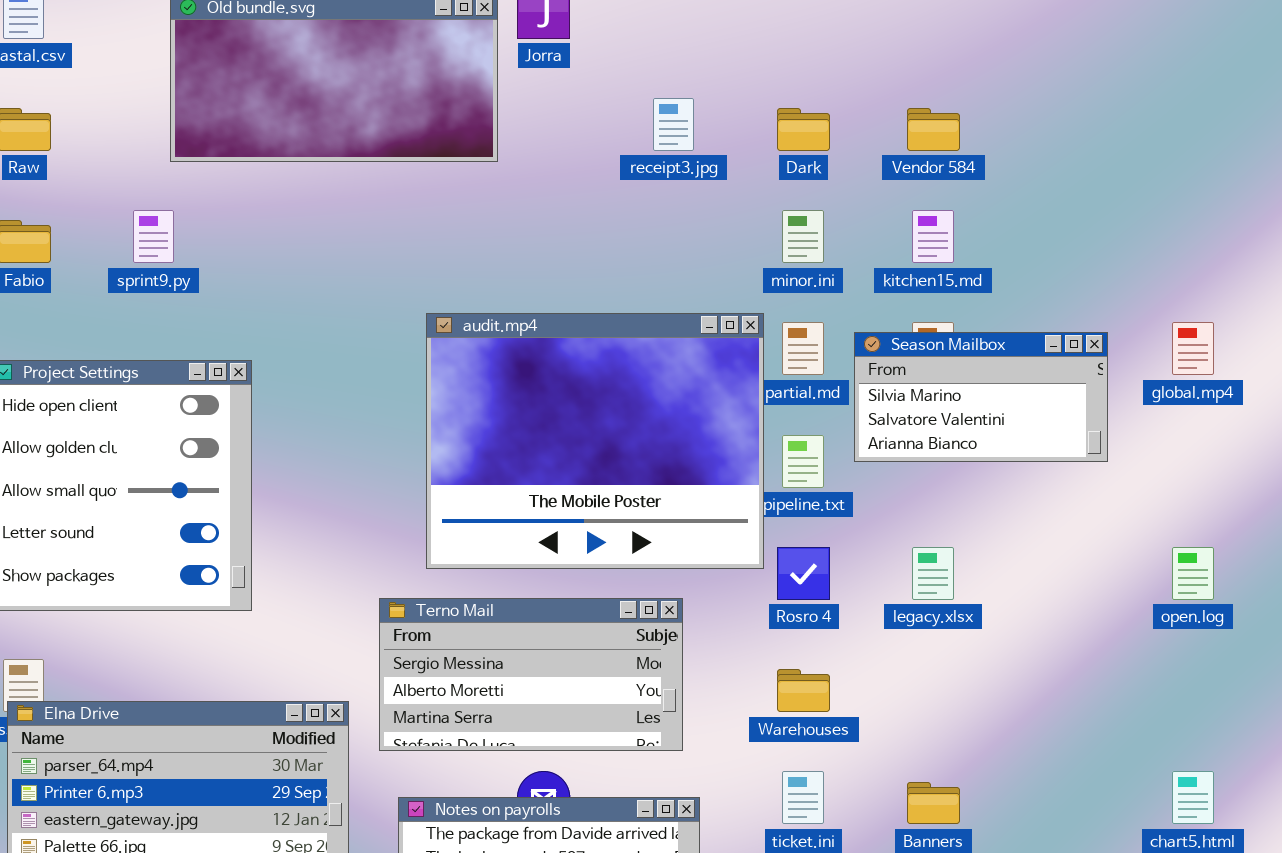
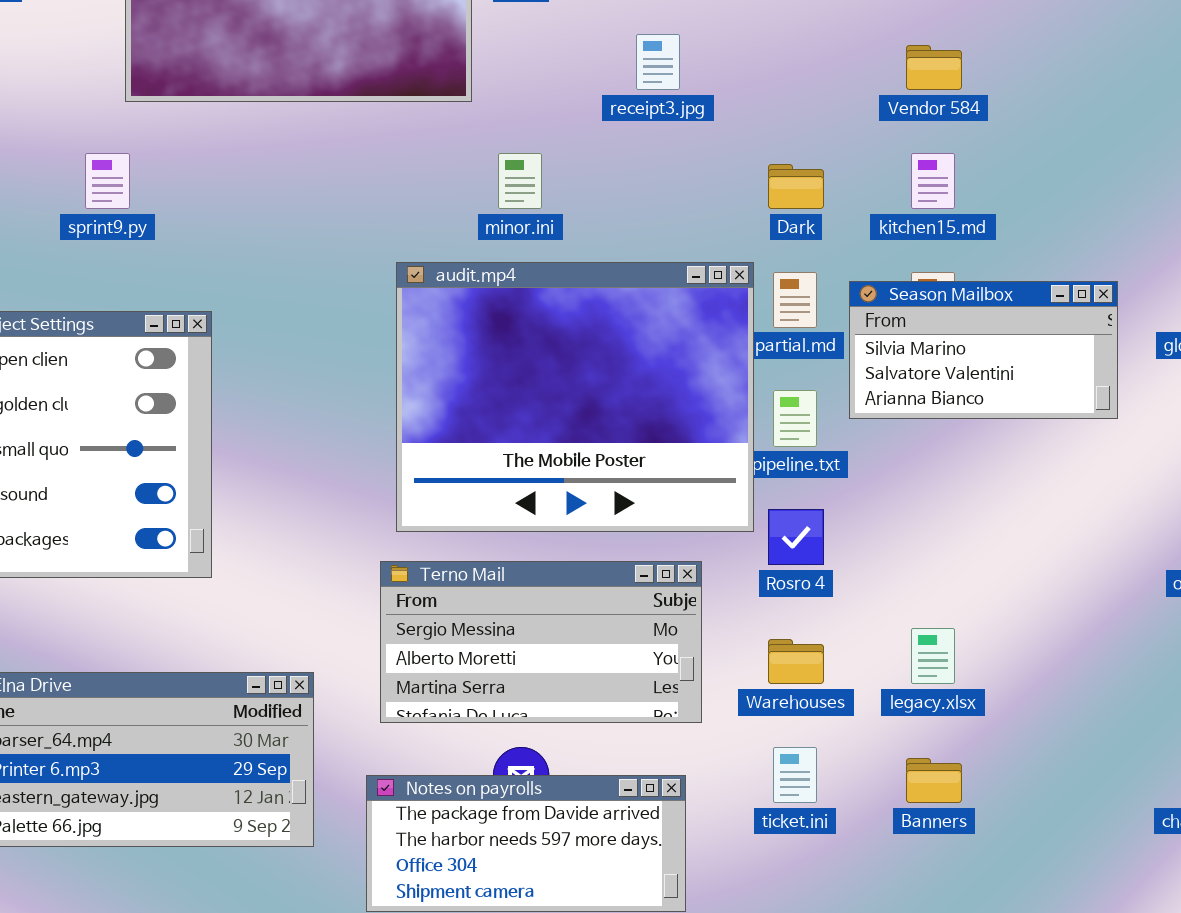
Dark: [777,108,830,151] -> [768,164,824,209], moved
minor.ini: [782,210,824,263] -> [498,153,542,209], moved
legacy.xlsx: [912,547,954,600] -> [911,628,955,684], moved
Terno Mail: [379,598,683,751] -> [380,561,702,723], moved

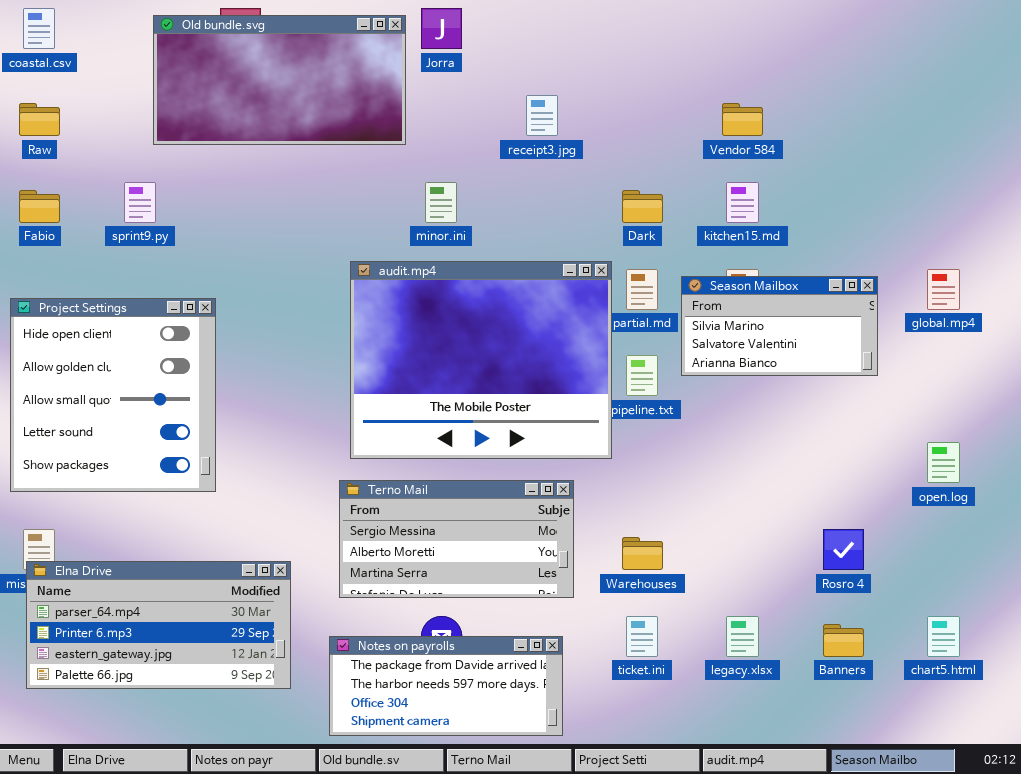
Rosro 4: [768,509,824,565] -> [823,529,864,570], moved
legacy.xlsx: [911,628,955,684] -> [726,616,759,657], moved
Banners: [906,758,962,803] -> [823,624,864,657], moved

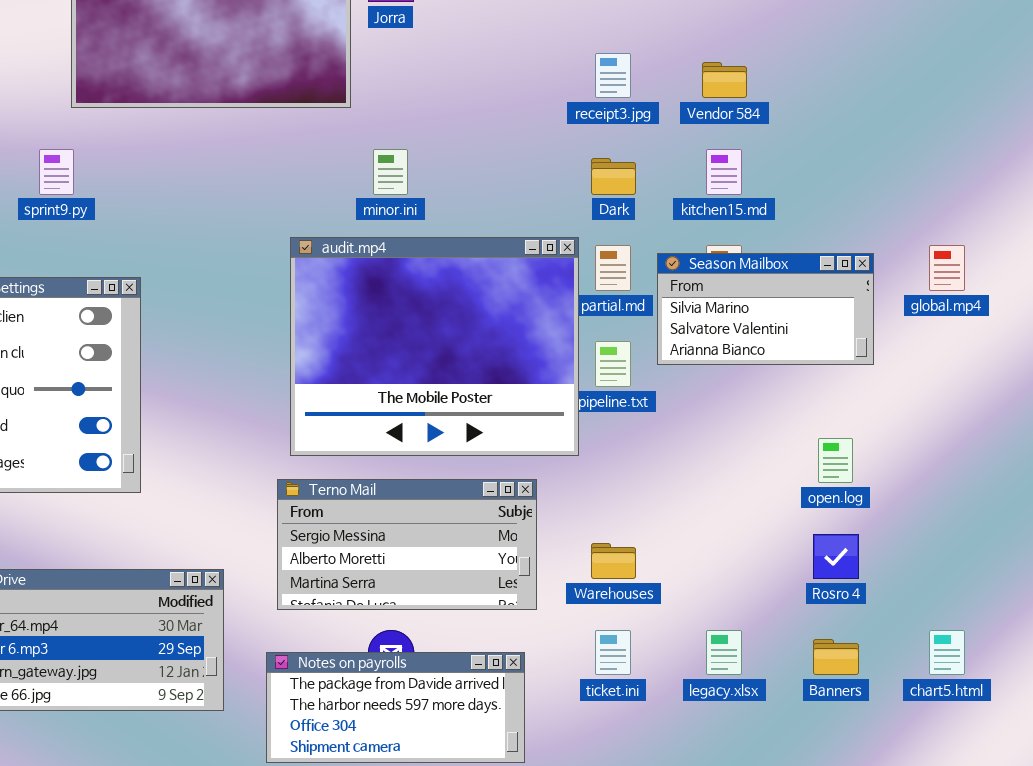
receipt3.jpg: [526,95,558,136] -> [595,53,631,98], moved
open.log: [927,442,960,483] -> [818,438,853,483], moved

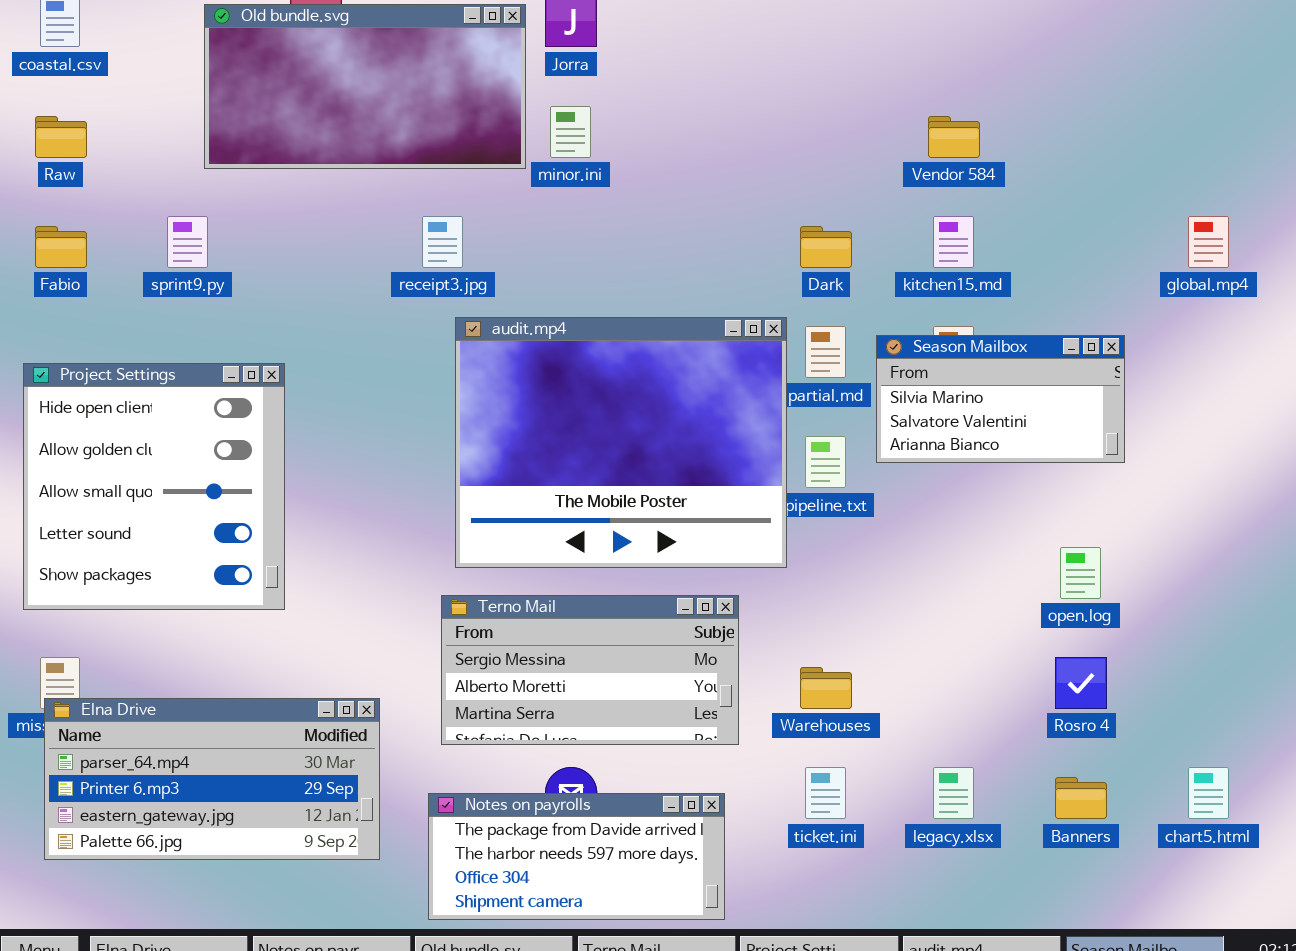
receipt3.jpg: [595,53,631,98] -> [422,216,463,268], moved
minor.ini: [373,149,408,195] -> [550,106,591,158], moved
global.mp4: [929,245,965,291] -> [1188,216,1229,268], moved

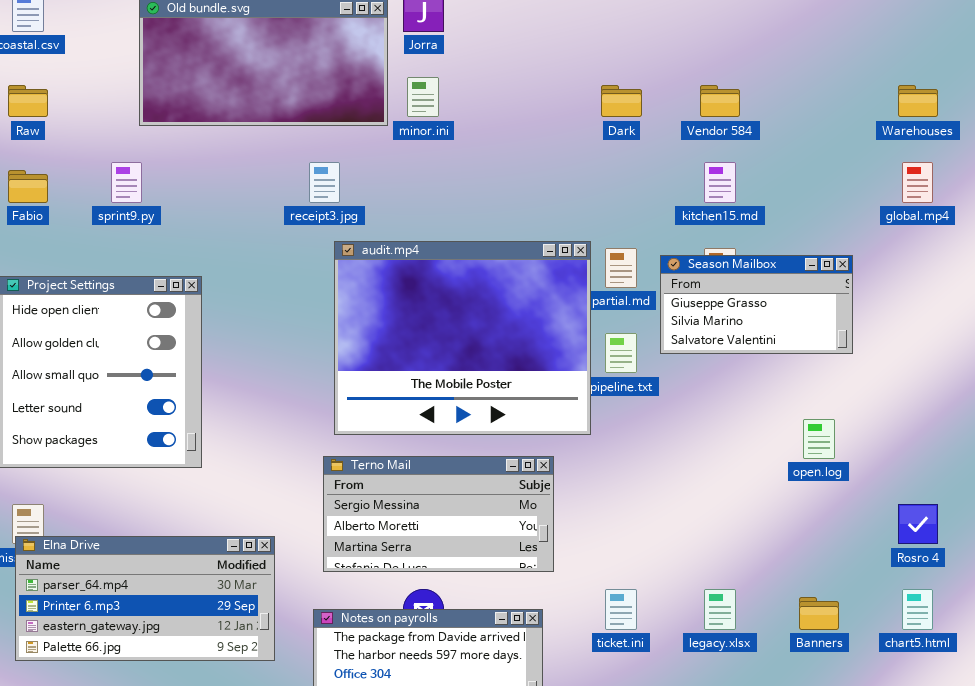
Dark: [800,226,852,268] -> [601,85,642,117], moved
Season Mailbox: [876,335,1125,463] -> [660,255,853,354], scrolled up 1 row
Rosro 4: [1055,657,1107,709] -> [898,504,938,544], moved
Warehouses: [800,667,852,709] -> [898,85,938,117], moved

